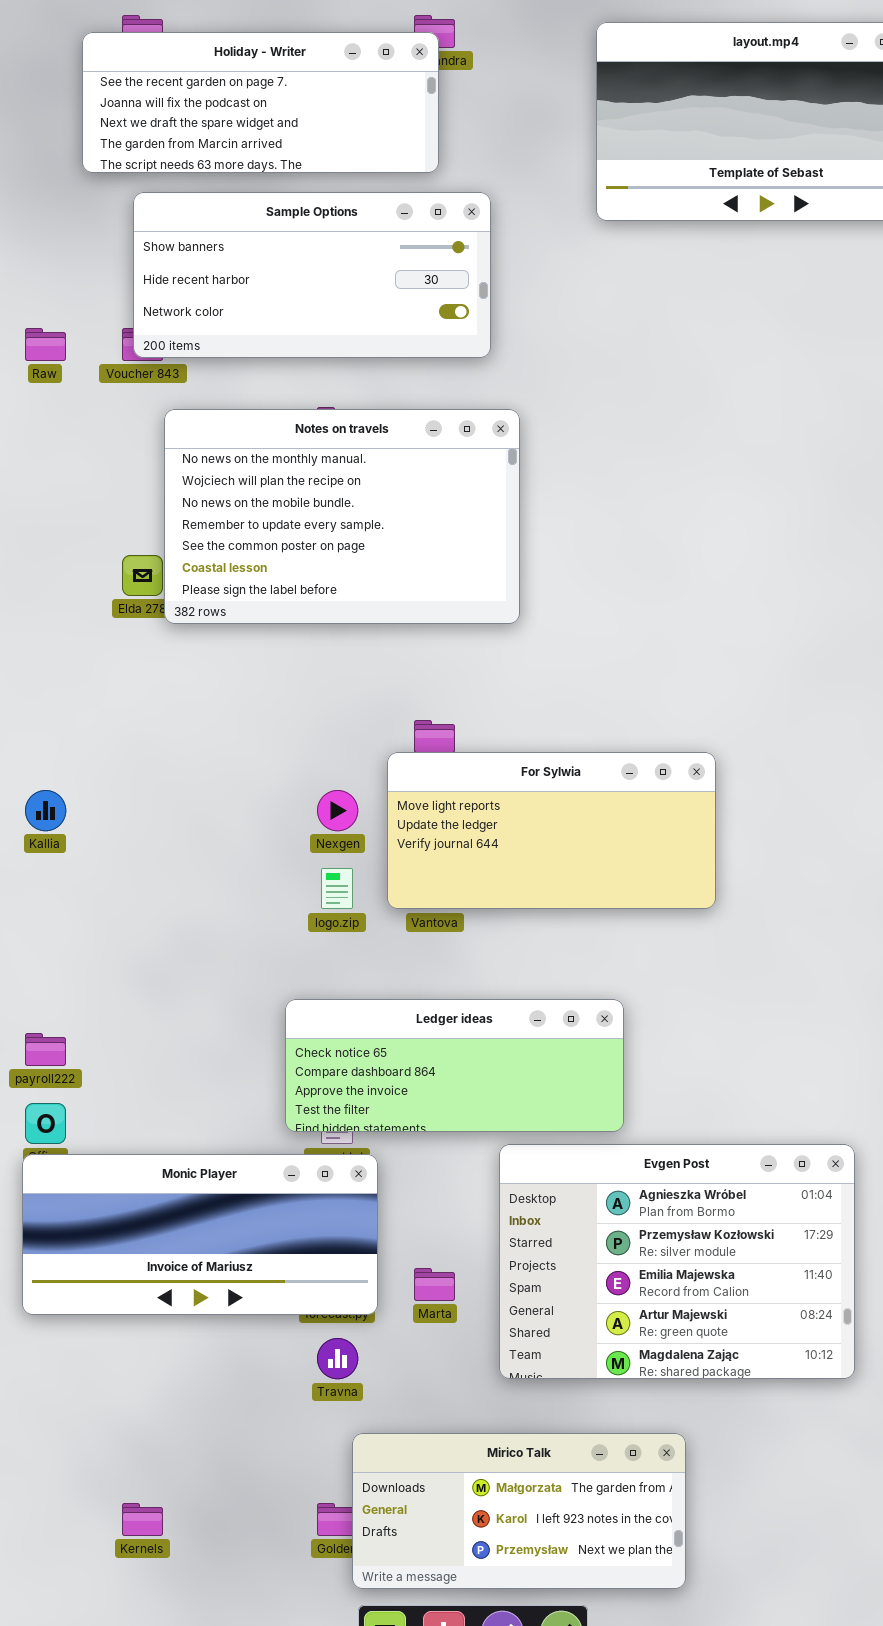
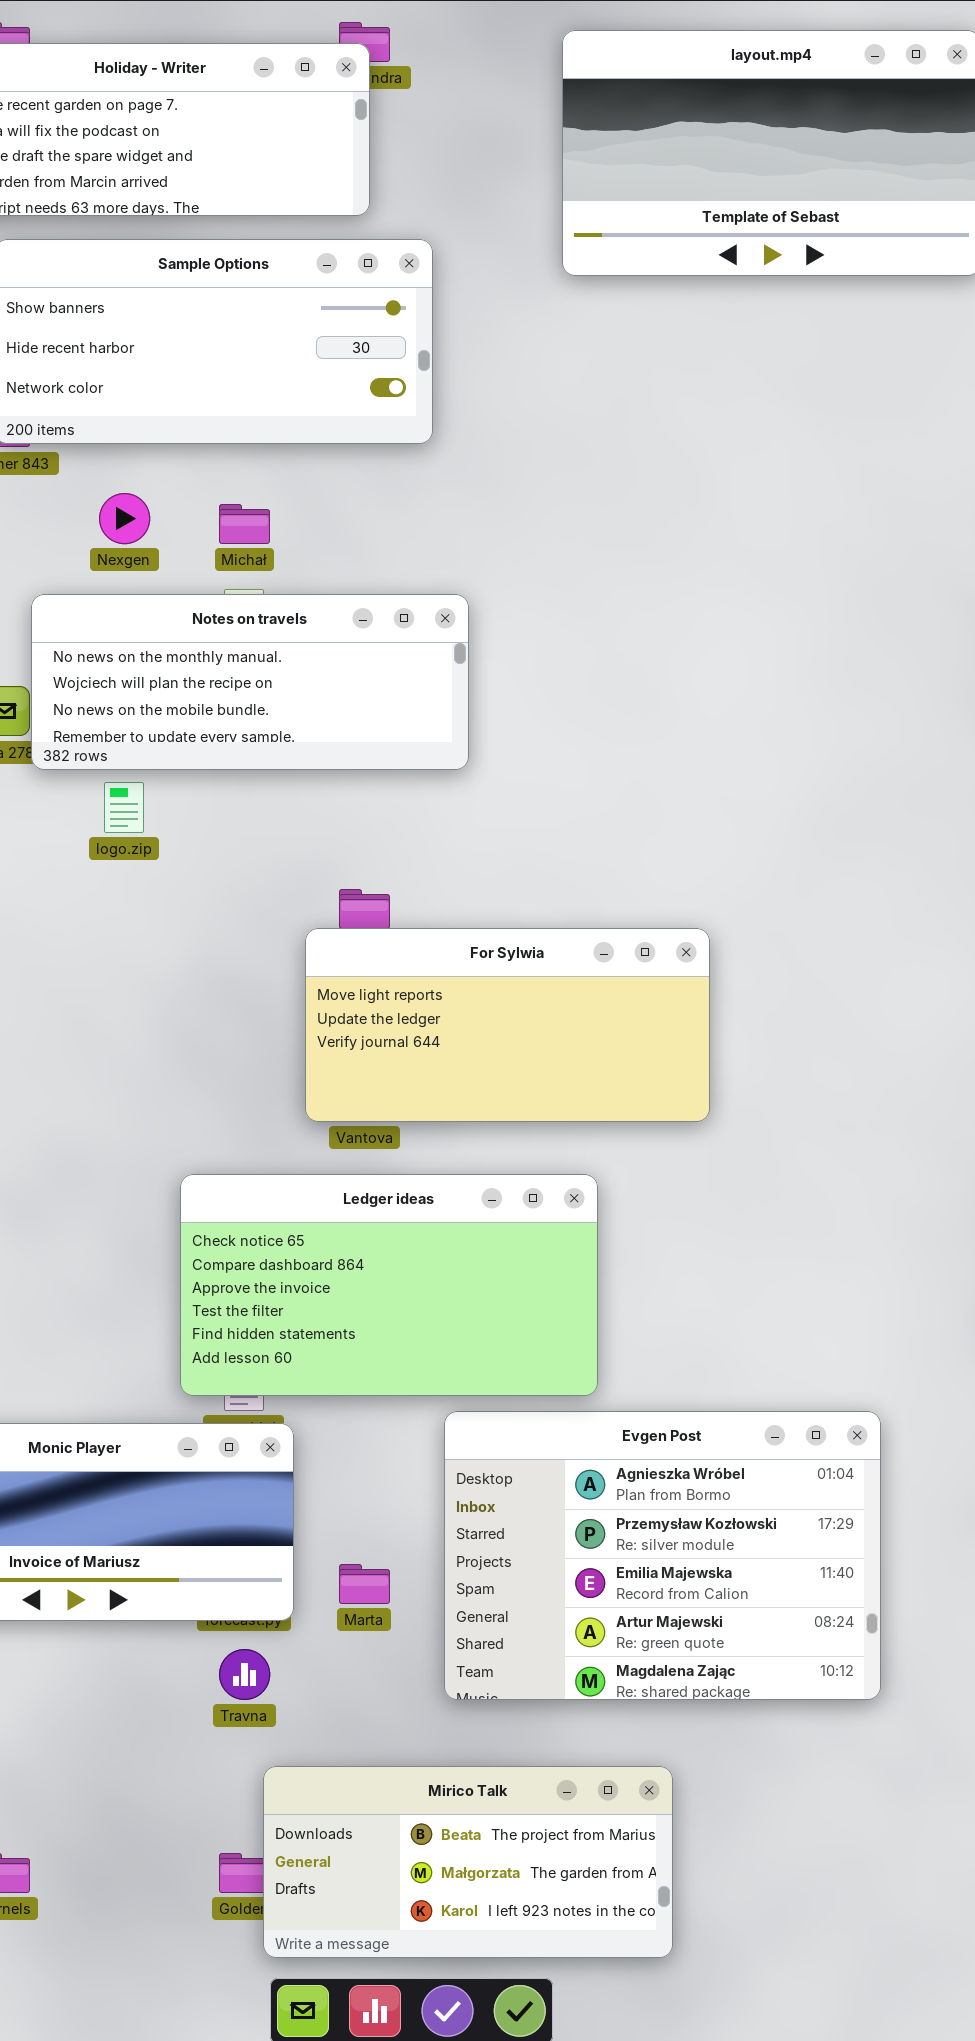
Notes on travels: [164,409,520,624] -> [31,594,469,770], resized
Nexgen: [317,790,358,831] -> [99,493,150,544], moved
logo.zip: [321,868,353,909] -> [104,782,144,833], moved
Ledger ideas: [285,999,624,1132] -> [180,1174,598,1396], resized
Mirico Talk: [352,1433,686,1589] -> [263,1766,673,1958], scrolled up 1 row

